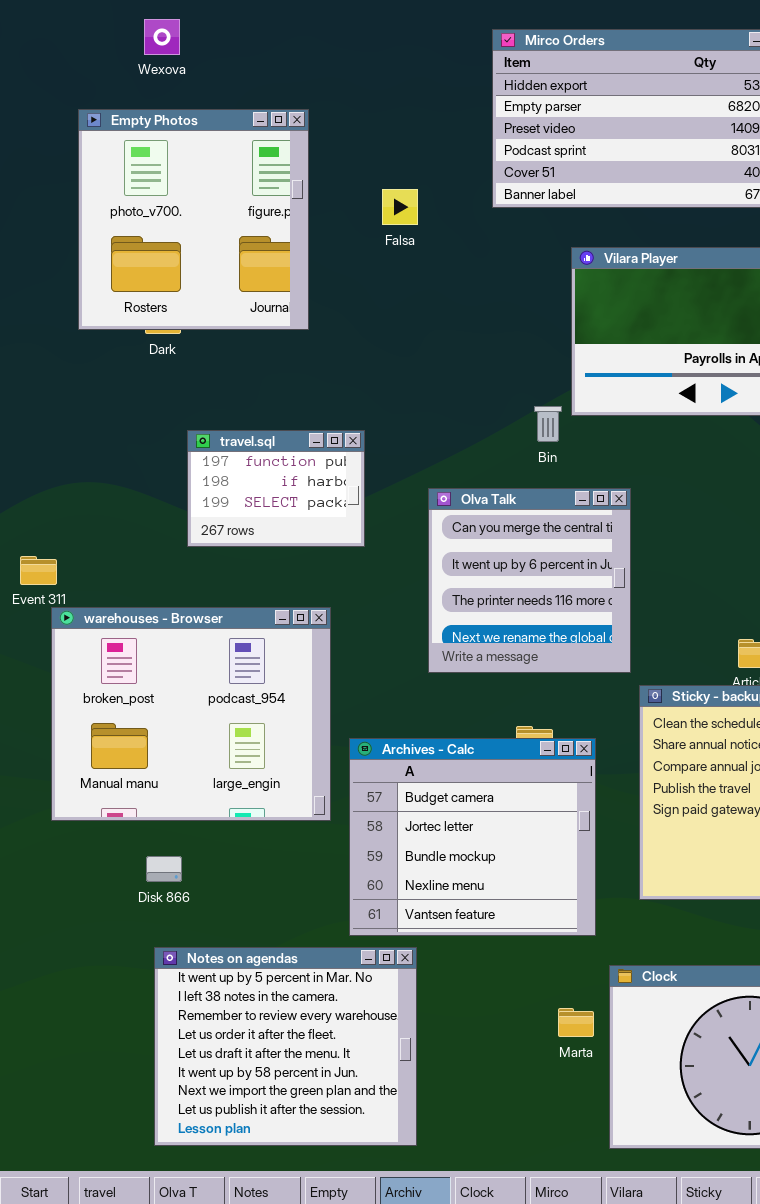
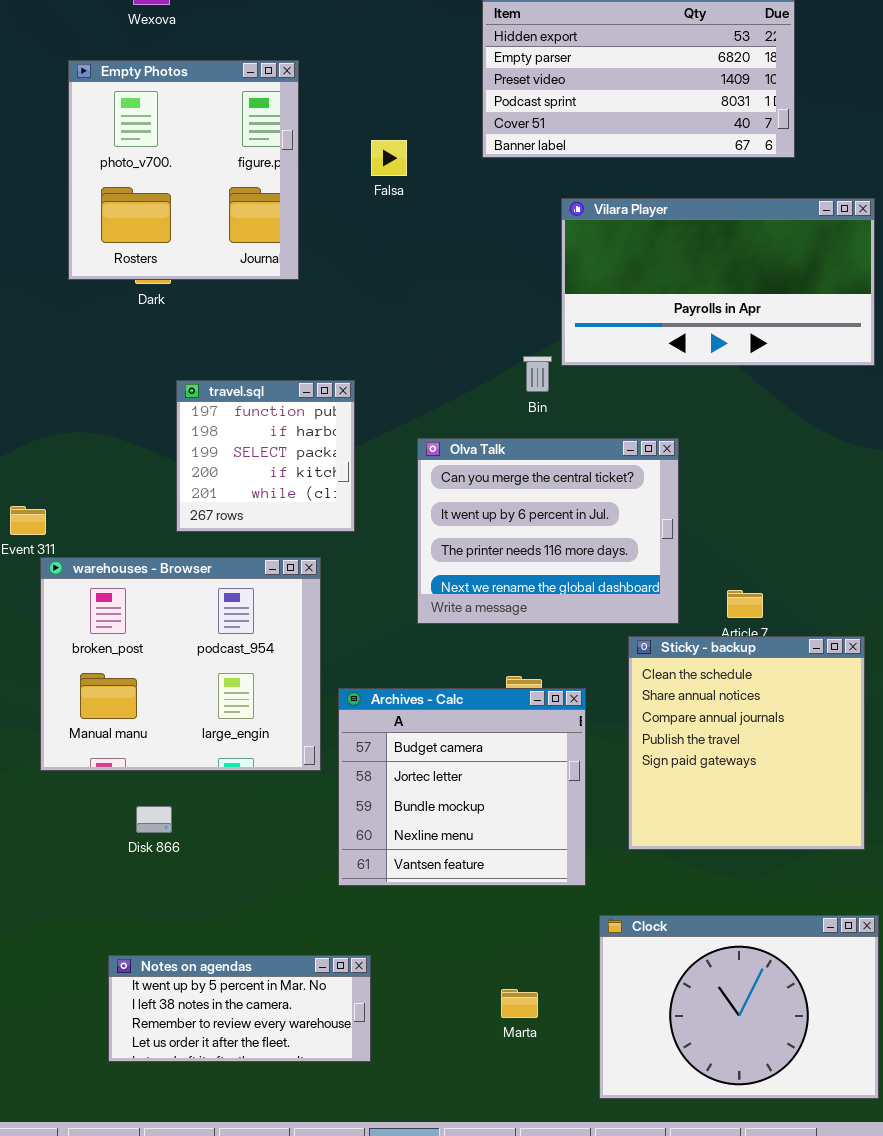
travel.sql: [187,430,365,547] -> [176,380,355,532], resized
Olva Talk: [428,488,631,673] -> [417,438,679,624], resized
Notes on agendas: [154,947,417,1146] -> [108,955,371,1062], moved, resized
Marta: [558,1008,594,1037] -> [501,989,538,1018], moved

